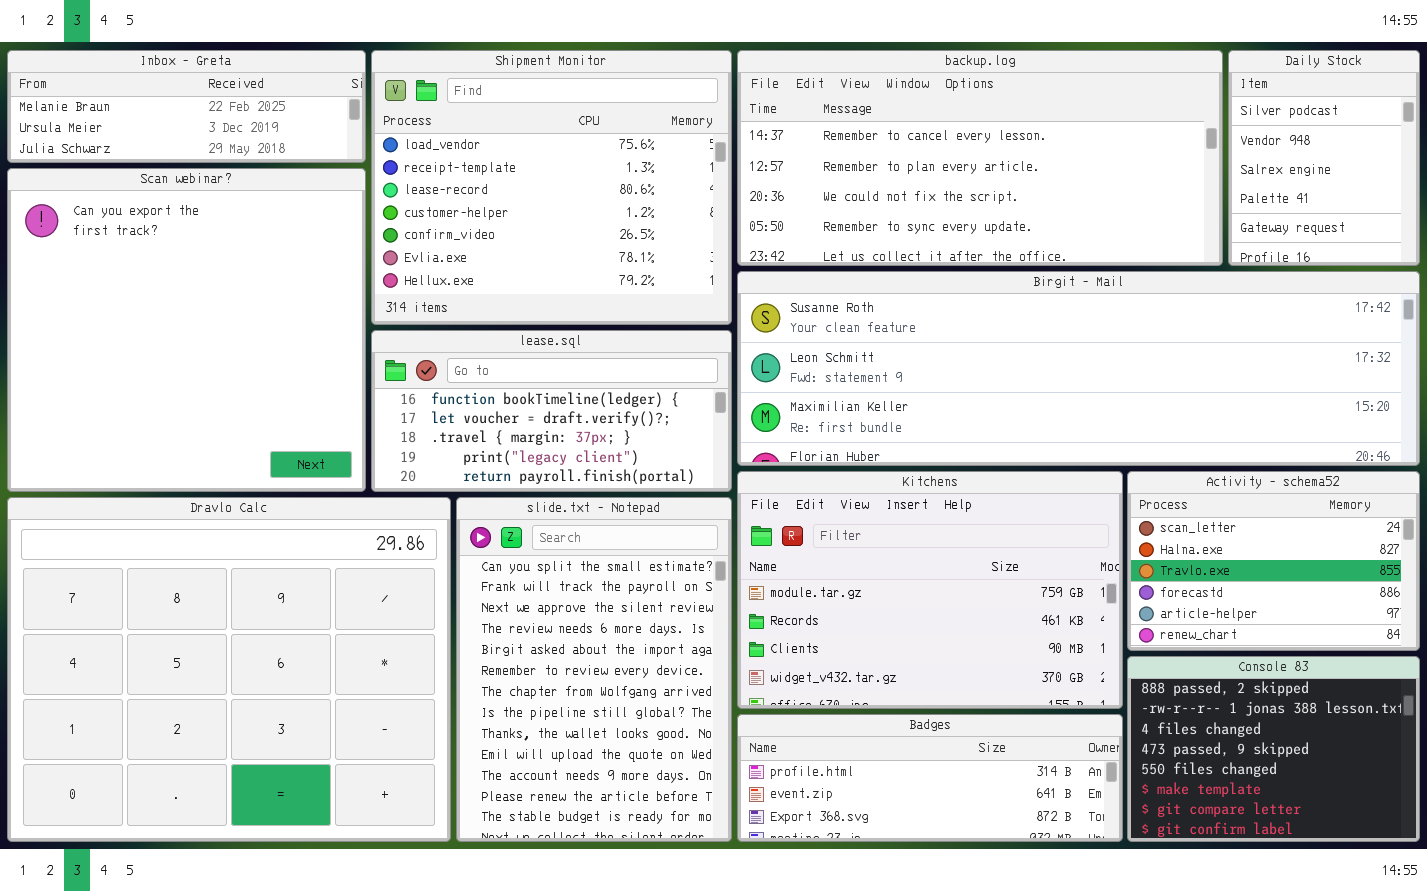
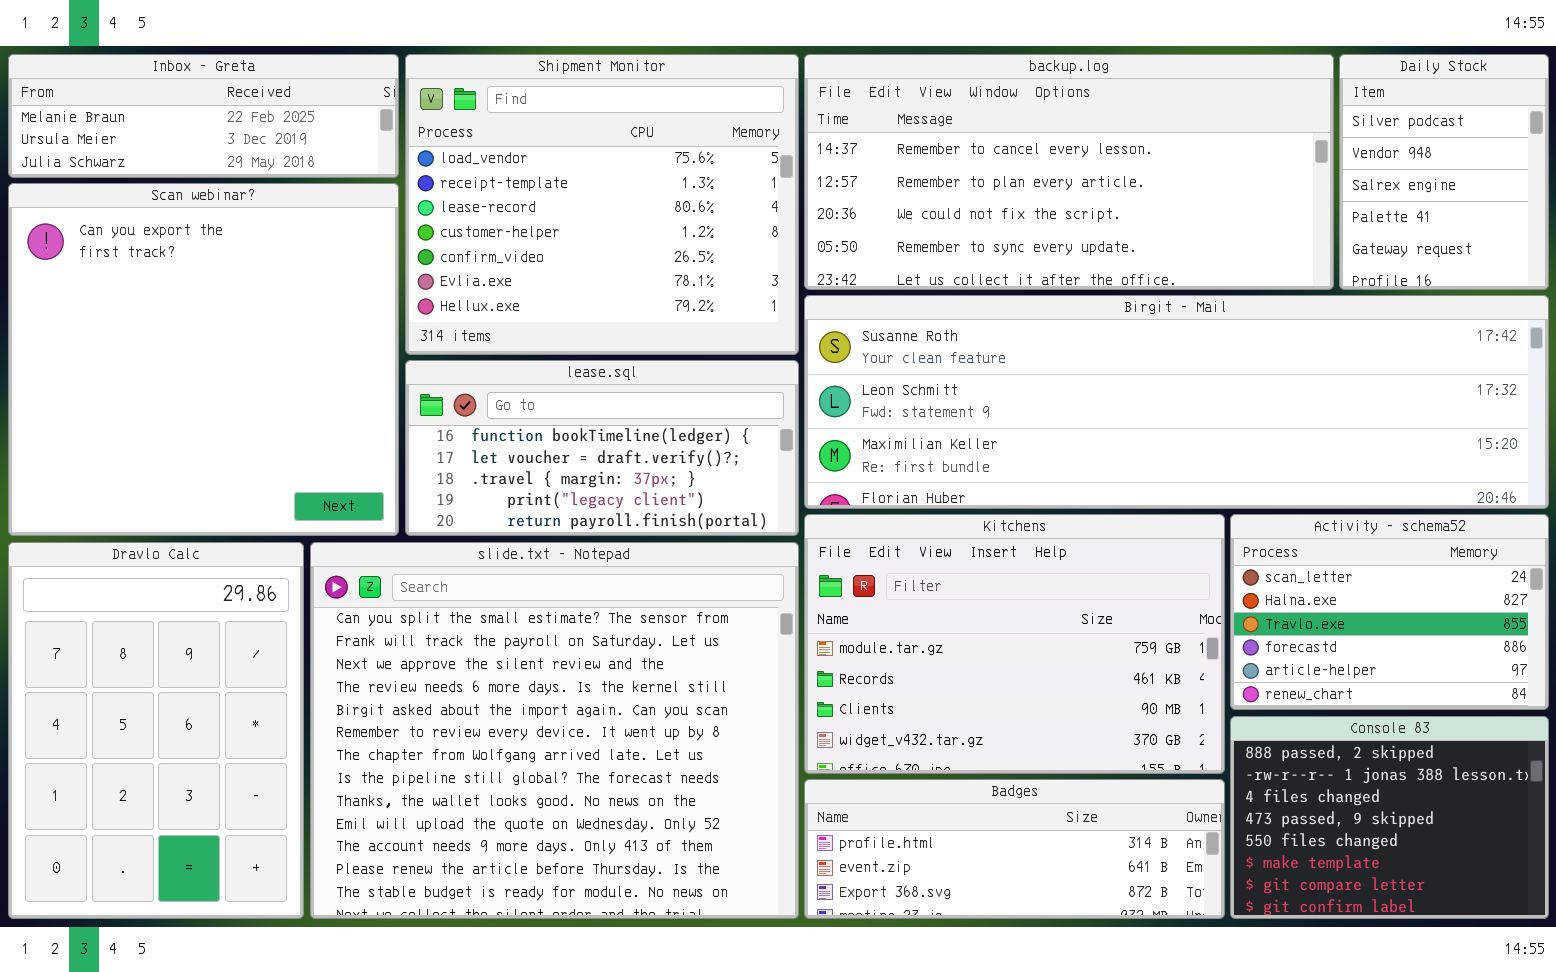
Dravlo Calc: [7,497,451,842] -> [8,542,304,919], resized
slide.txt - Notepad: [456,497,732,842] -> [310,542,799,919], resized

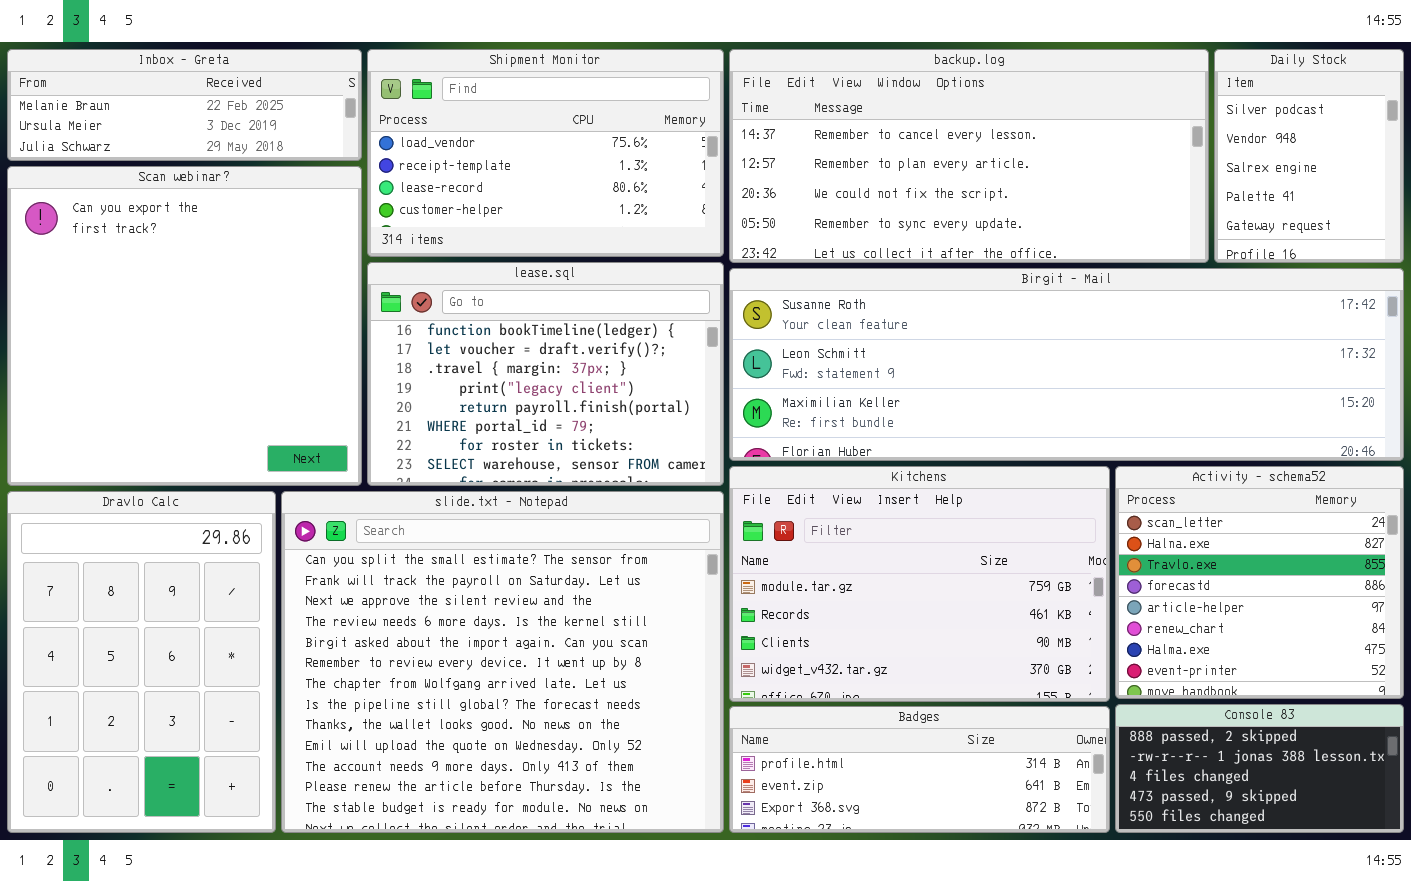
Shipment Monitor: [405,54,799,355] -> [367,49,724,257], resized
lease.sql: [405,360,799,536] -> [367,262,724,486], resized
Activity - schema52: [1230,514,1549,710] -> [1115,466,1404,699], resized
Console 83: [1230,716,1549,919] -> [1115,704,1404,833], resized

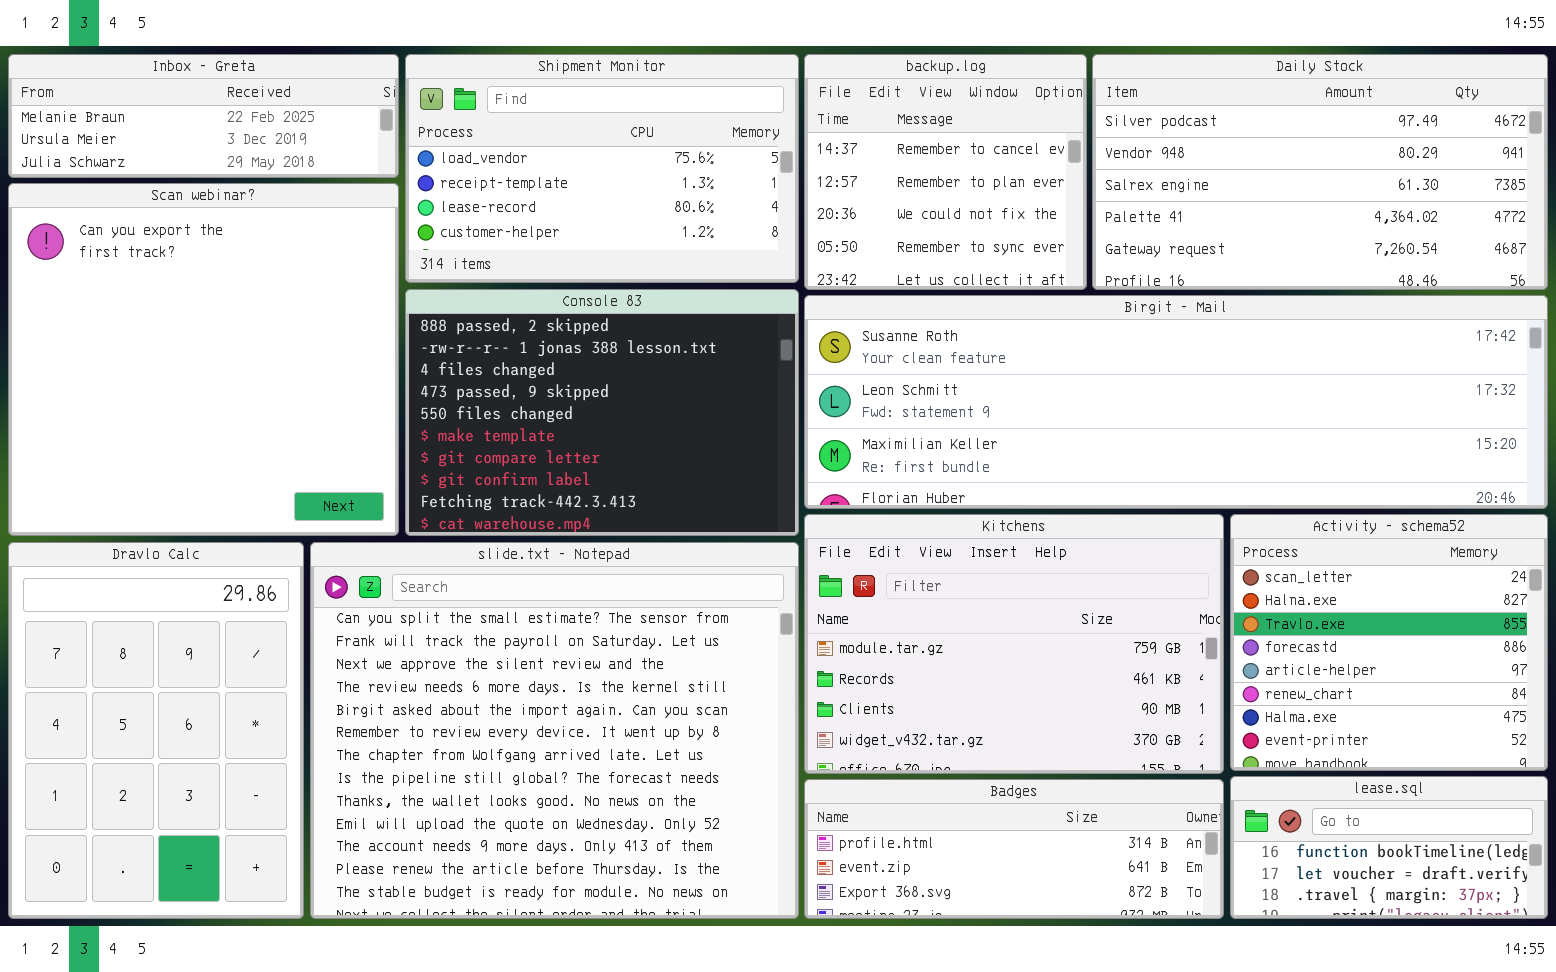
backup.log: [729,49,1209,263] -> [804,54,1087,290], resized
Daily Stock: [1214,49,1404,263] -> [1092,54,1548,290], resized
lease.sql: [367,262,724,486] -> [1230,776,1548,919], moved, resized
Console 83: [1115,704,1404,833] -> [405,289,799,536], moved, resized

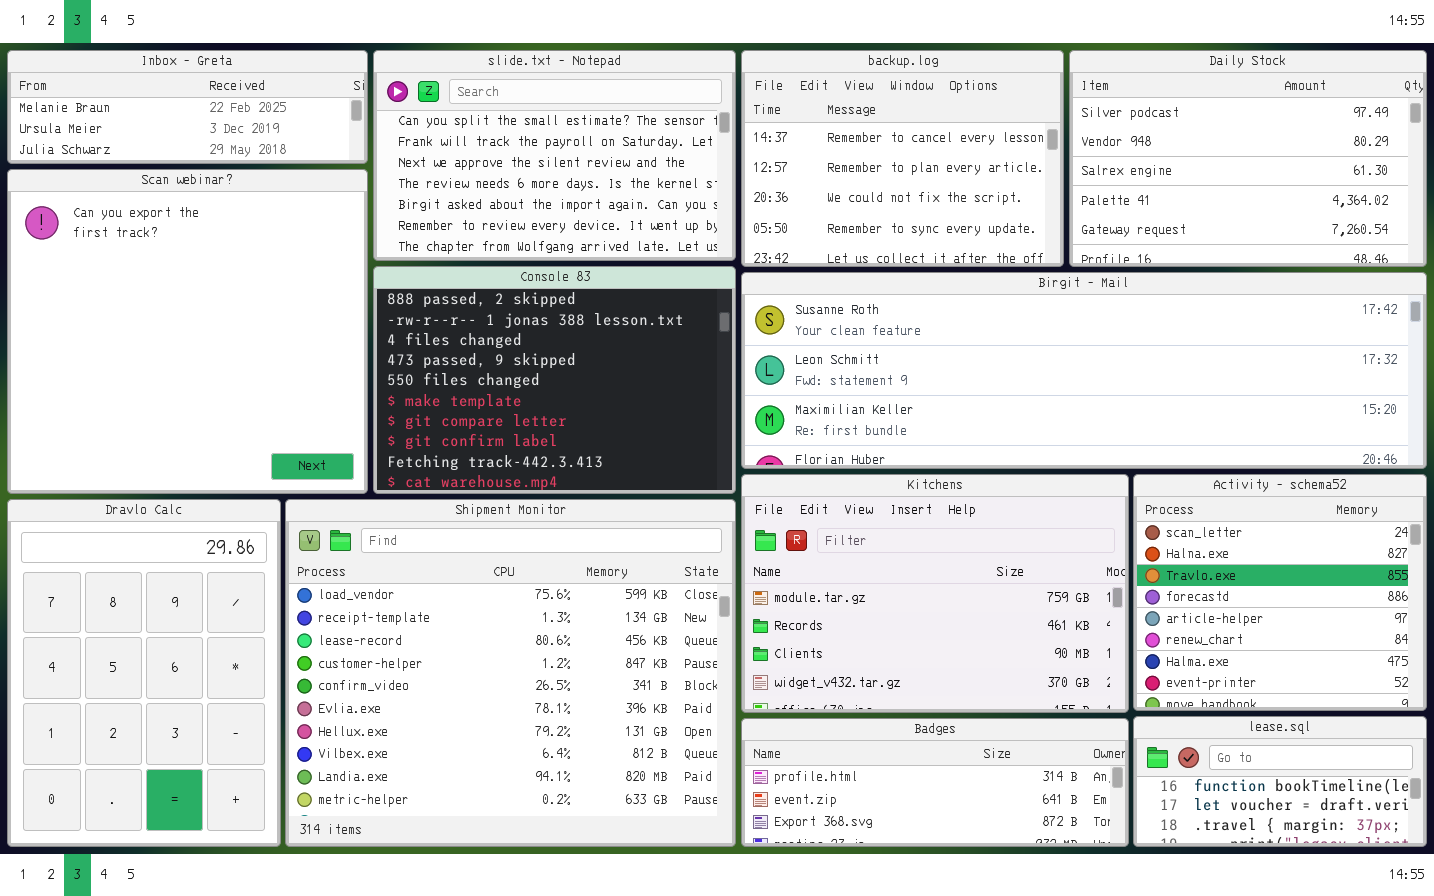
Shipment Monitor: [405,54,799,283] -> [285,499,736,847], moved, resized
backup.log: [804,54,1087,290] -> [741,50,1064,267], resized
Daily Stock: [1092,54,1548,290] -> [1069,50,1427,267], resized
slide.txt - Notepad: [310,542,799,919] -> [373,50,736,261], moved, resized

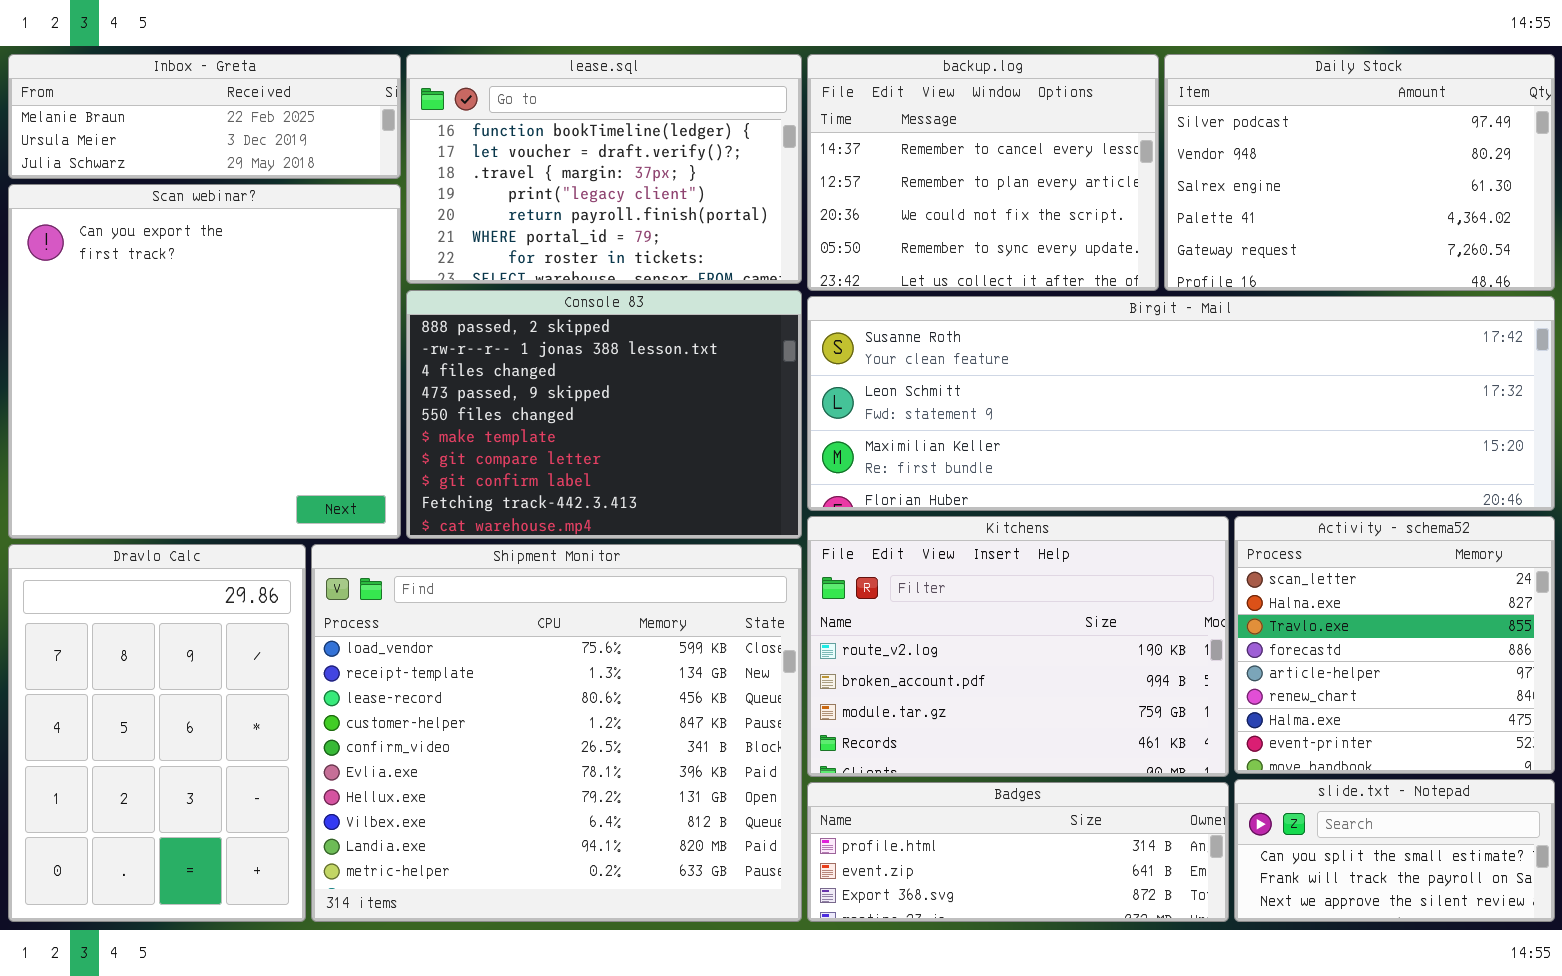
slide.txt - Notepad: [373,50,736,261] -> [1234,779,1555,922], moved, resized
Kitchens: [741,474,1129,713] -> [807,516,1229,777], scrolled up 2 rows
lease.sql: [1133,716,1427,847] -> [406,54,802,284], moved, resized

